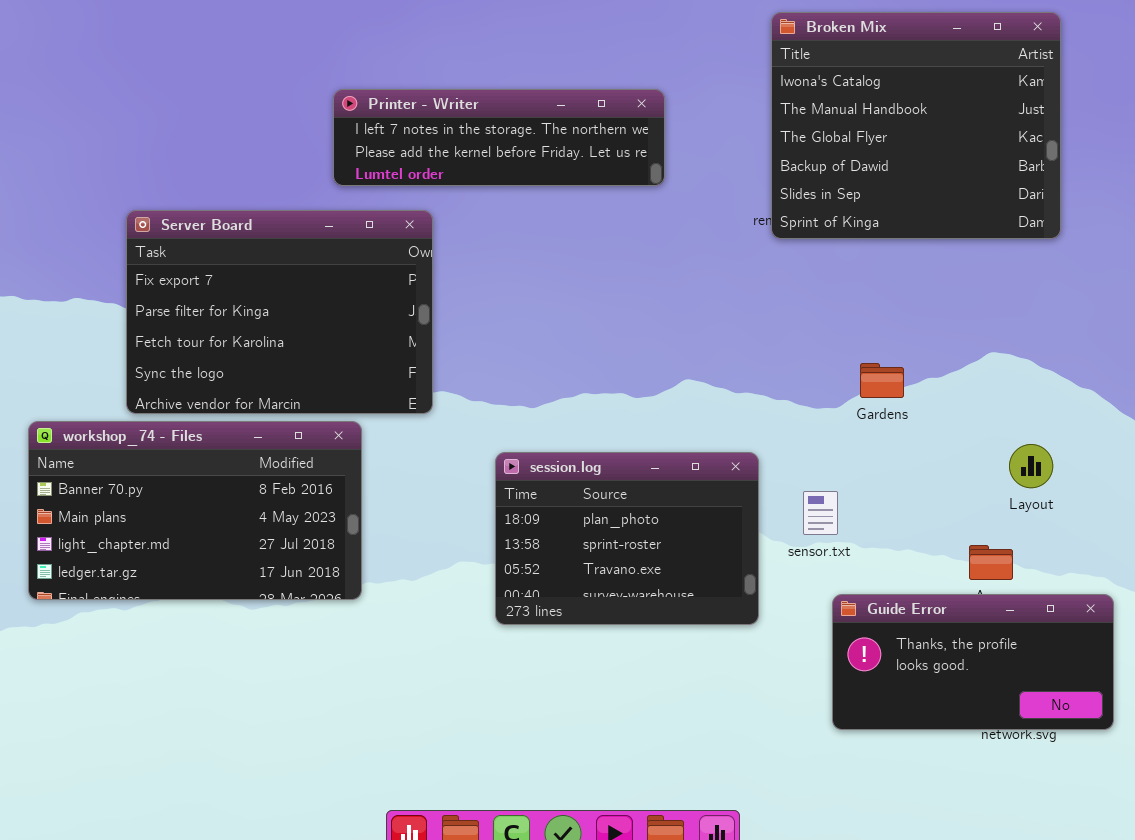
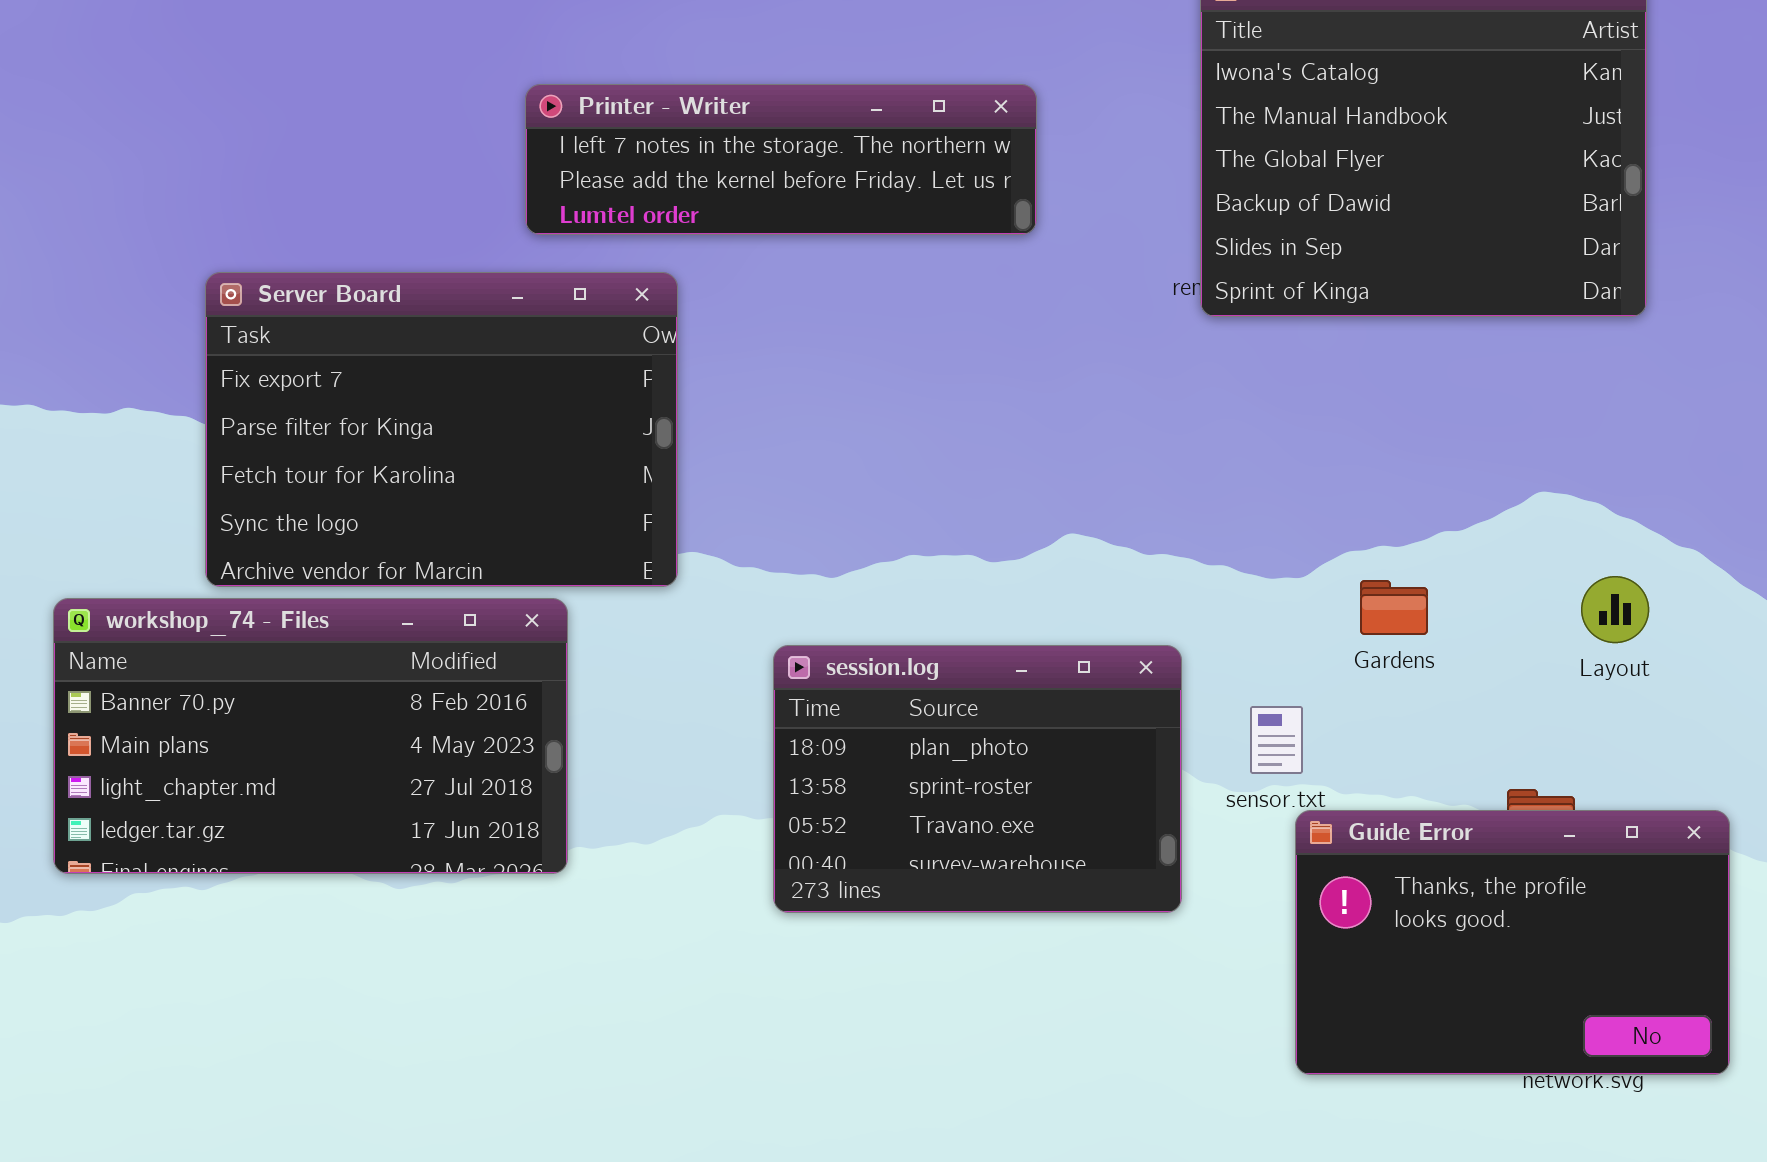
Gardens: [860,363,904,398] -> [1360,580,1428,635], moved
Layout: [1009,444,1053,488] -> [1581,576,1649,643], moved
Guide Error: [832,594,1114,730] -> [1295,810,1730,1075], resized

